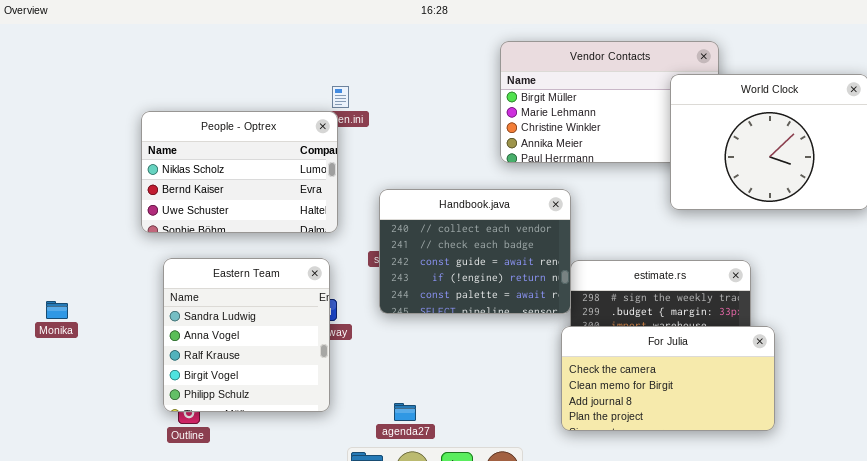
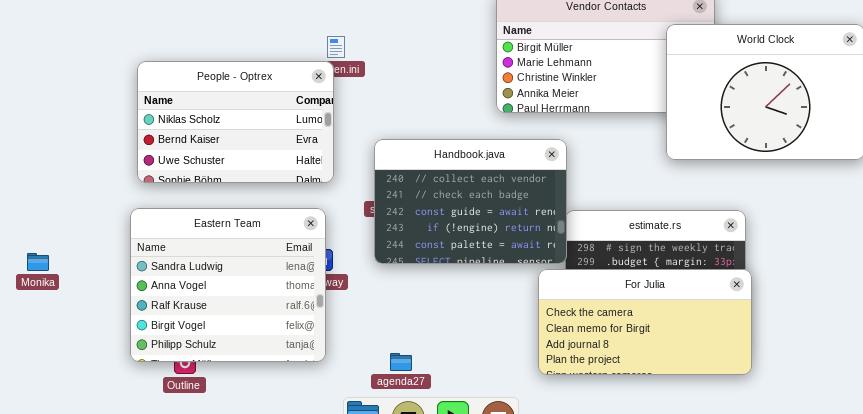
Eastern Team: [163,258,330,412] -> [130,208,326,362], resized
Monika: [46,301,68,319] -> [27,253,49,271], moved
For Julia: [561,326,775,431] -> [538,269,752,375], moved

